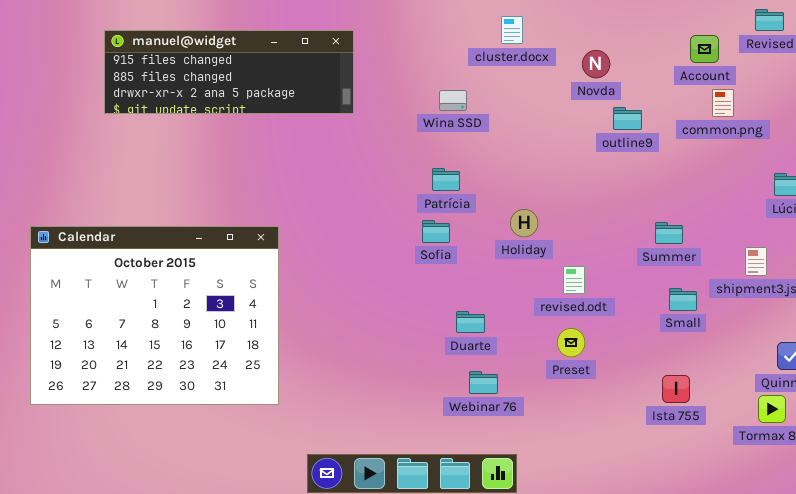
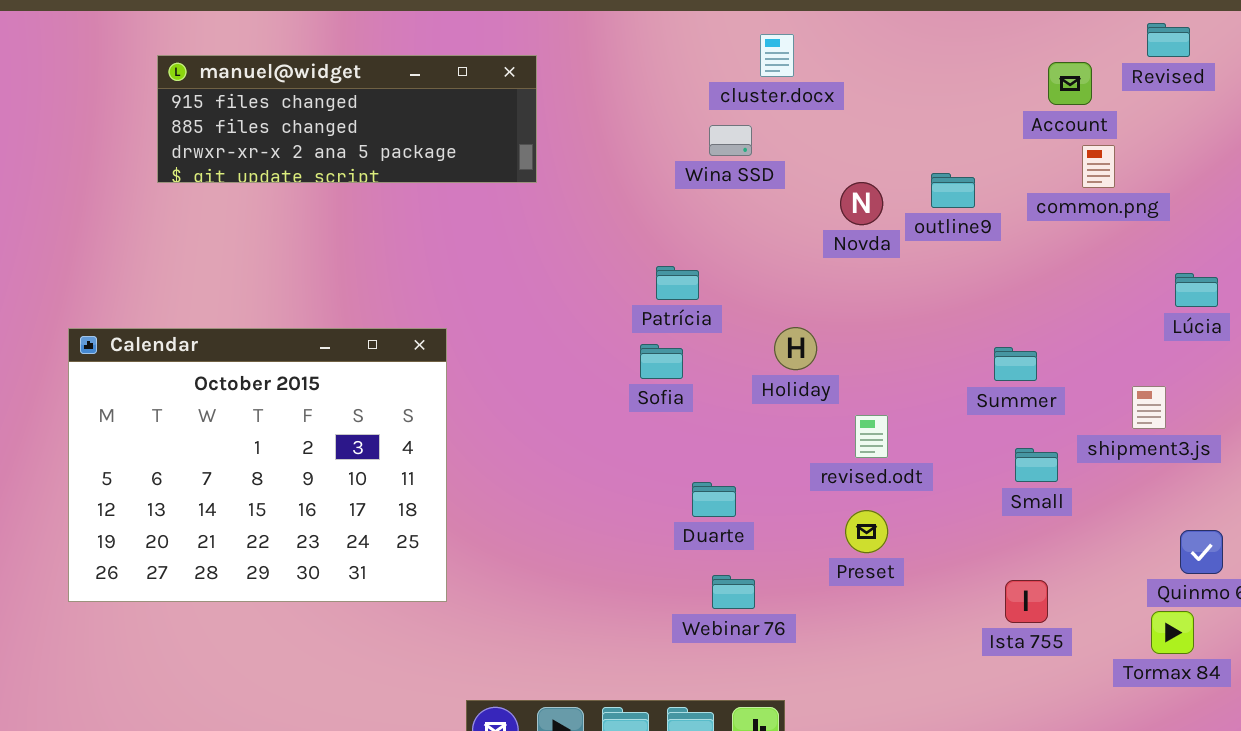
Novda: [582,50,610,78] -> [840,182,883,225], moved
Wina SSD: [439,90,467,111] -> [709,125,752,156], moved
Calendar: [30,226,279,405] -> [68,328,447,602], moved

